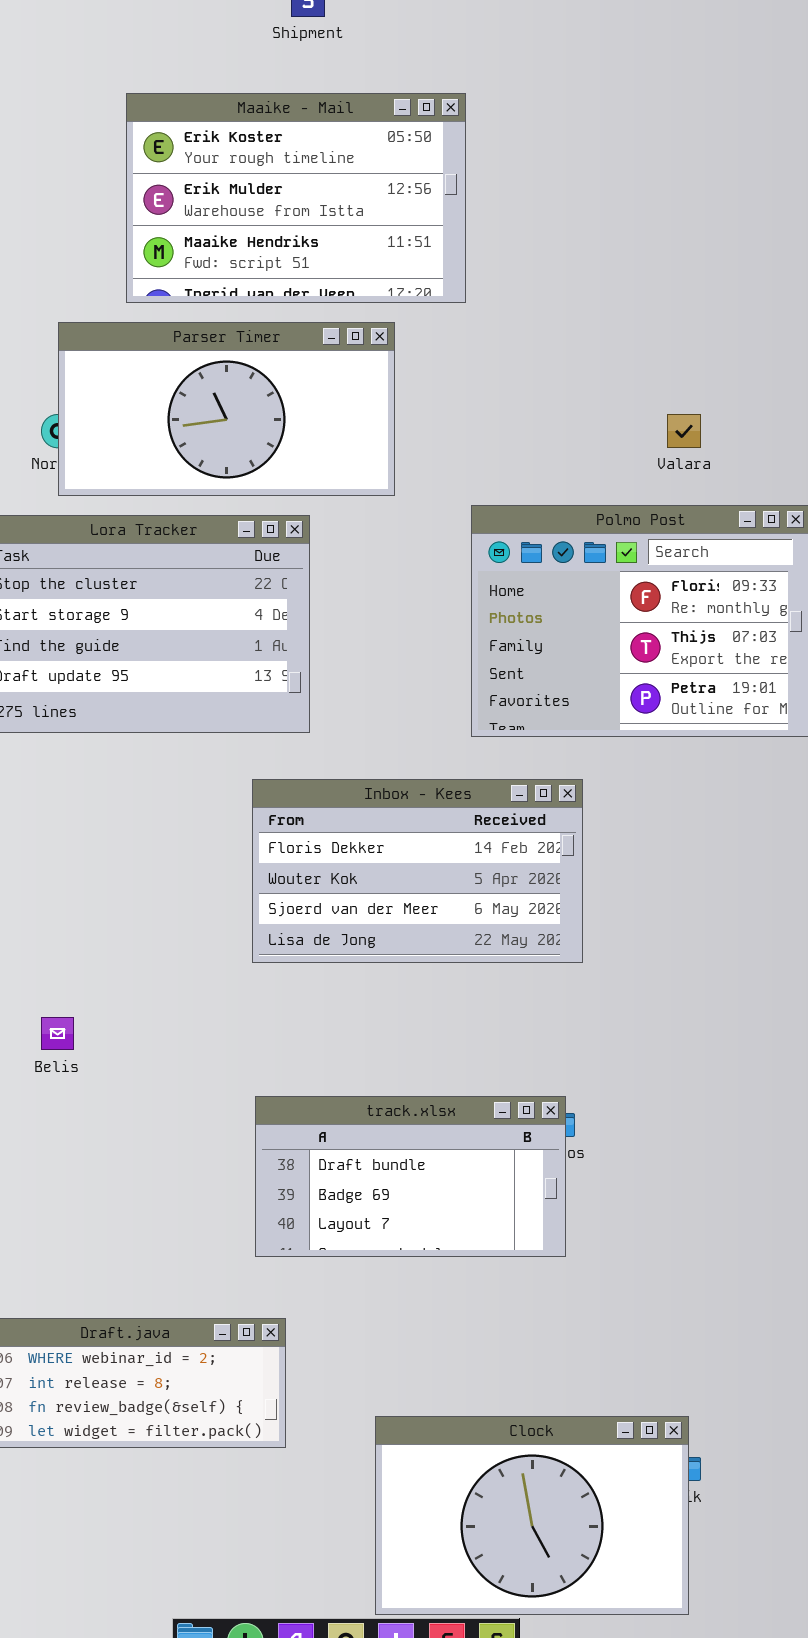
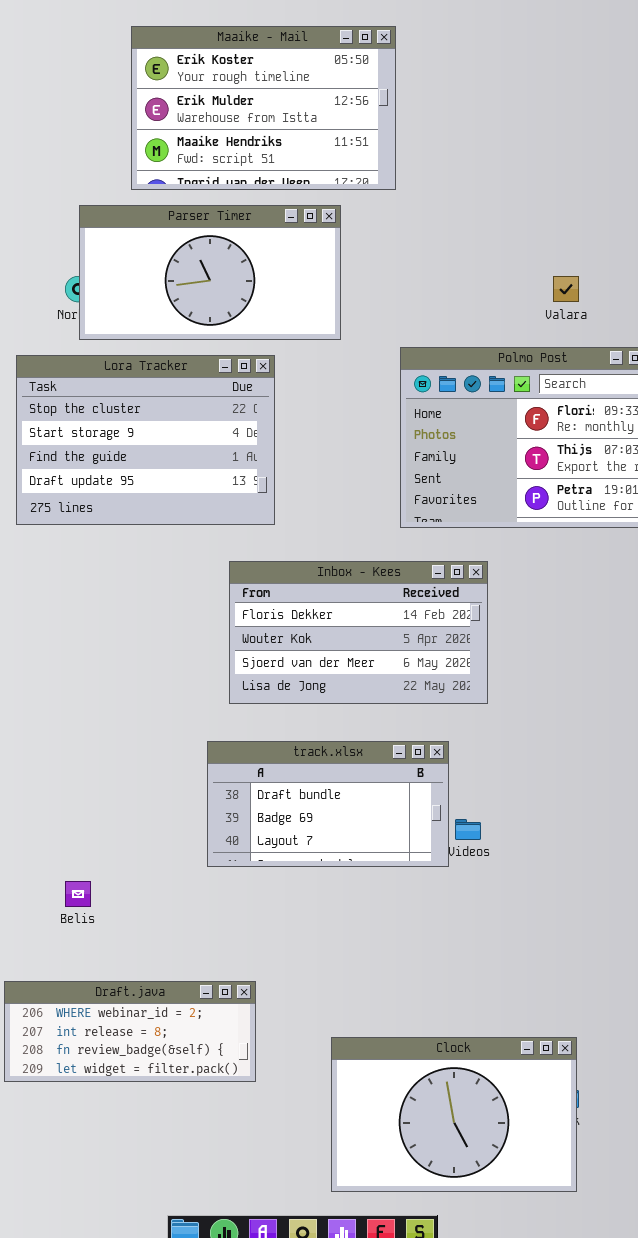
Belis: [41,1017,74,1050] -> [65,881,91,907], moved
track.xlsx: [255,1096,566,1257] -> [207,741,449,867], moved
Clock: [375,1416,689,1615] -> [331,1037,577,1192], moved

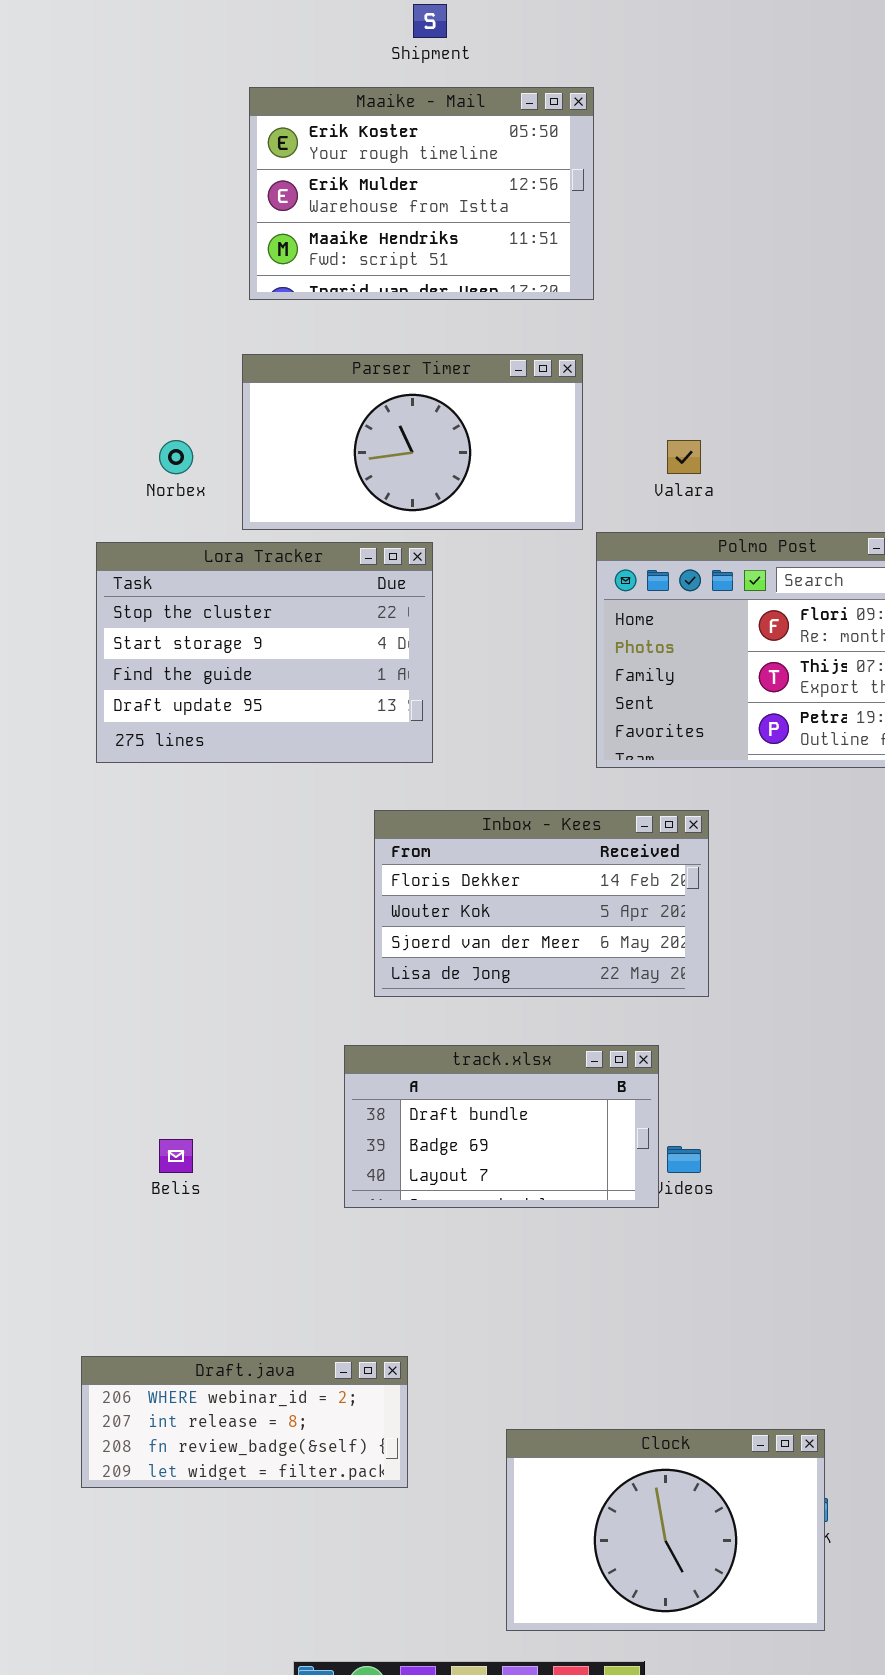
Maaike - Mail: [131,26,396,190] -> [249,87,594,300], moved
Parser Timer: [79,205,341,340] -> [242,354,583,530], moved
Valara: [553,276,579,302] -> [667,440,701,474], moved
Belis: [65,881,91,907] -> [159,1139,193,1173], moved

